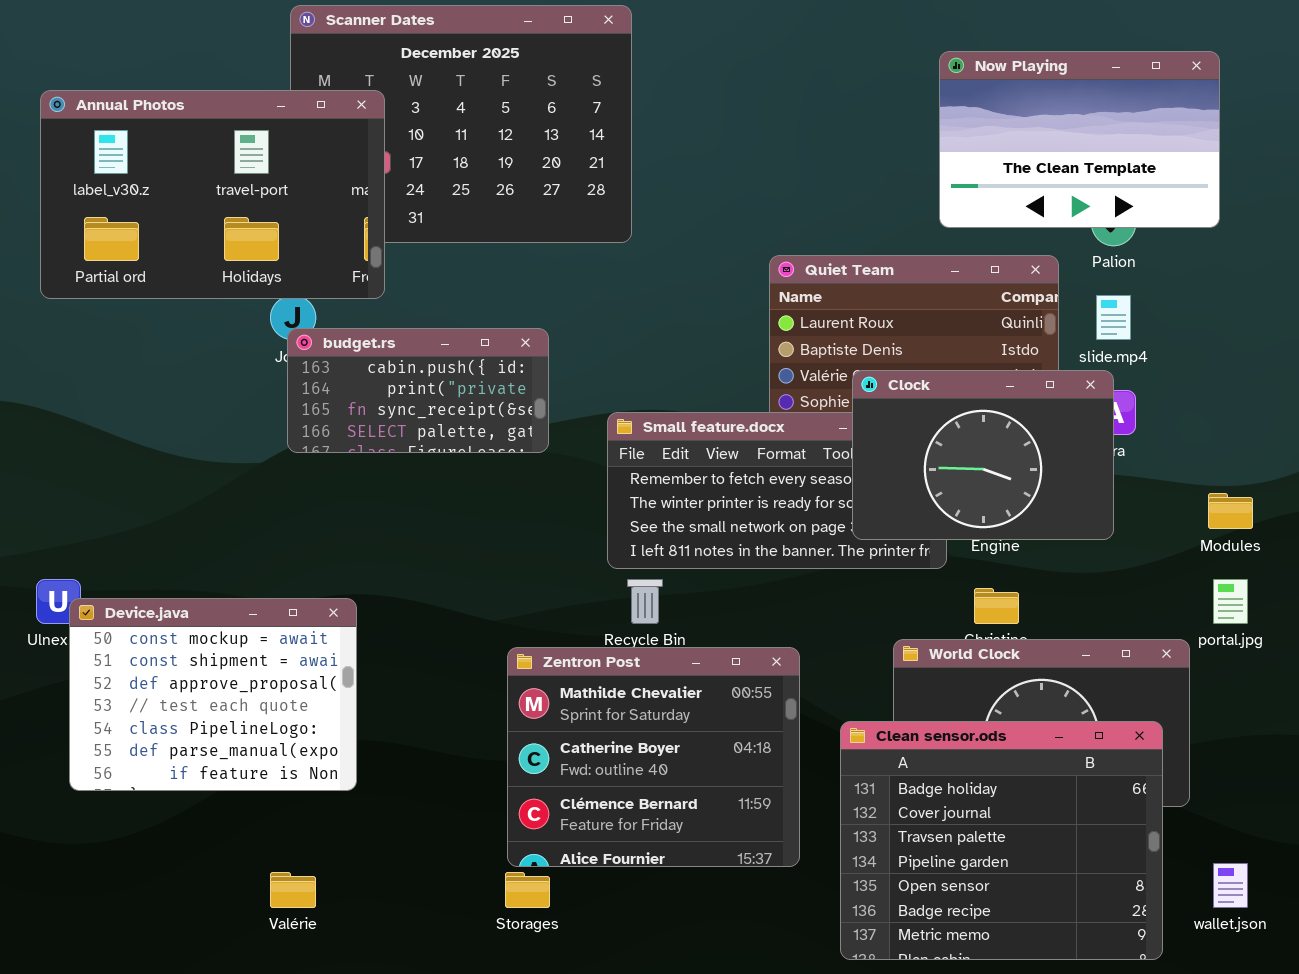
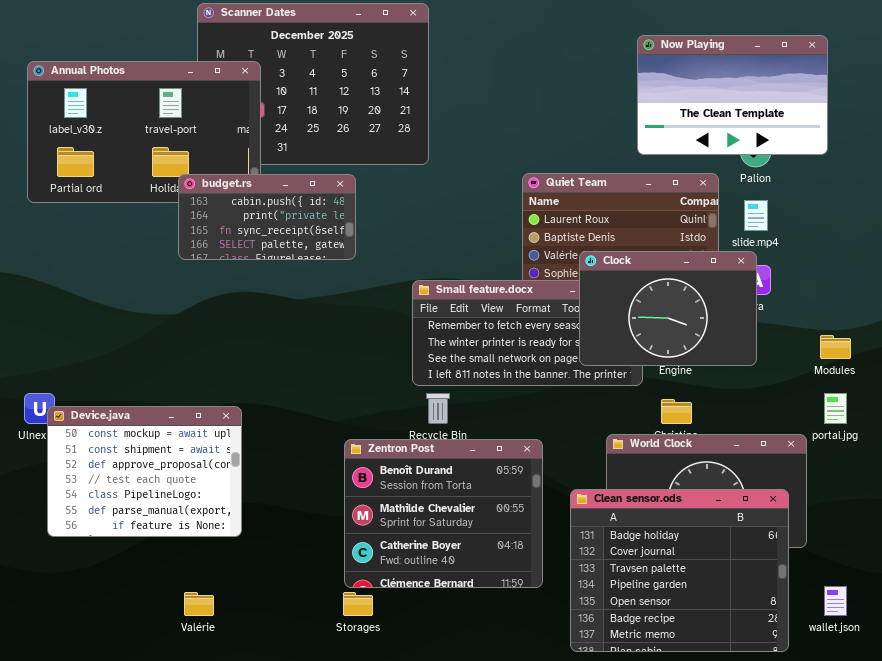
budget.rs: [287,328,549,453] -> [178,174,356,260], moved
Zentron Post: [507,647,800,867] -> [344,439,543,588], scrolled up 1 row

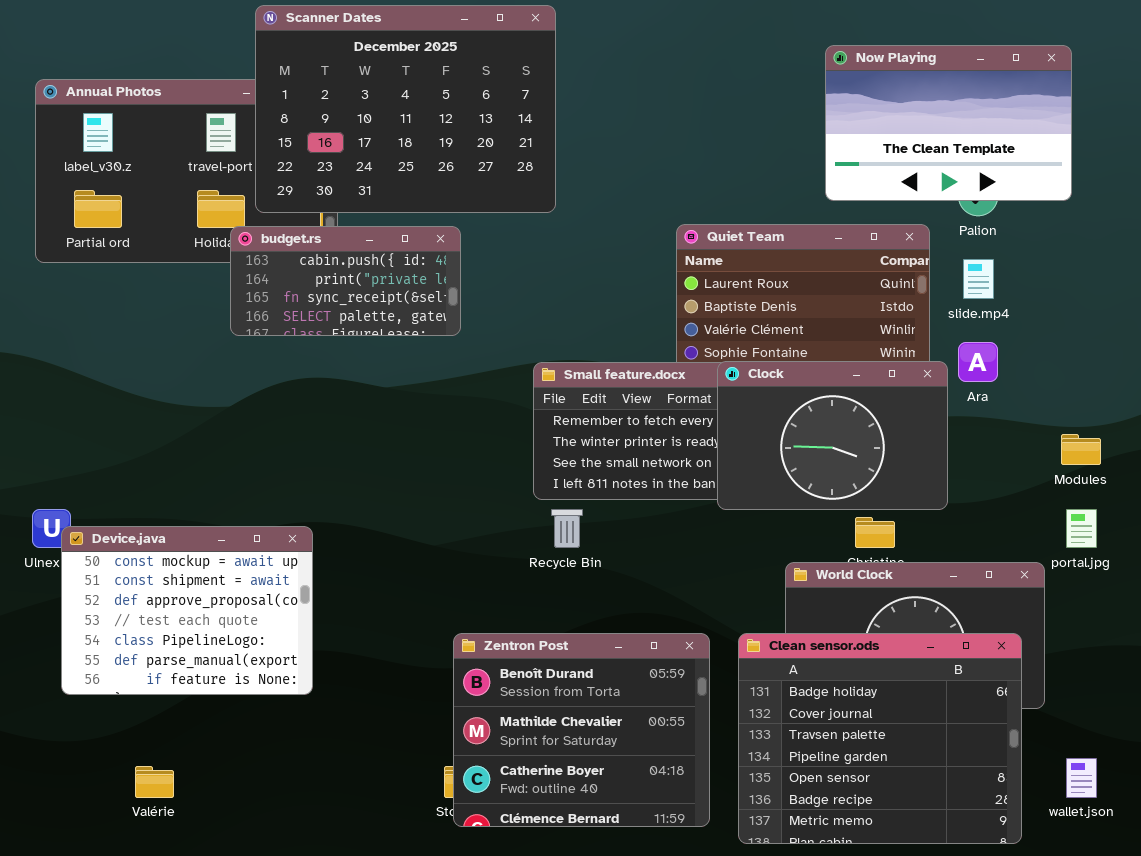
Scanner Dates: [197,3,429,165] -> [255,5,556,213], raised
Clock: [579,251,757,366] -> [717,361,948,510], moved
Zentron Post: [344,439,543,588] -> [453,633,710,827], moved
Valérie: [184,592,214,616] -> [135,766,174,798], moved

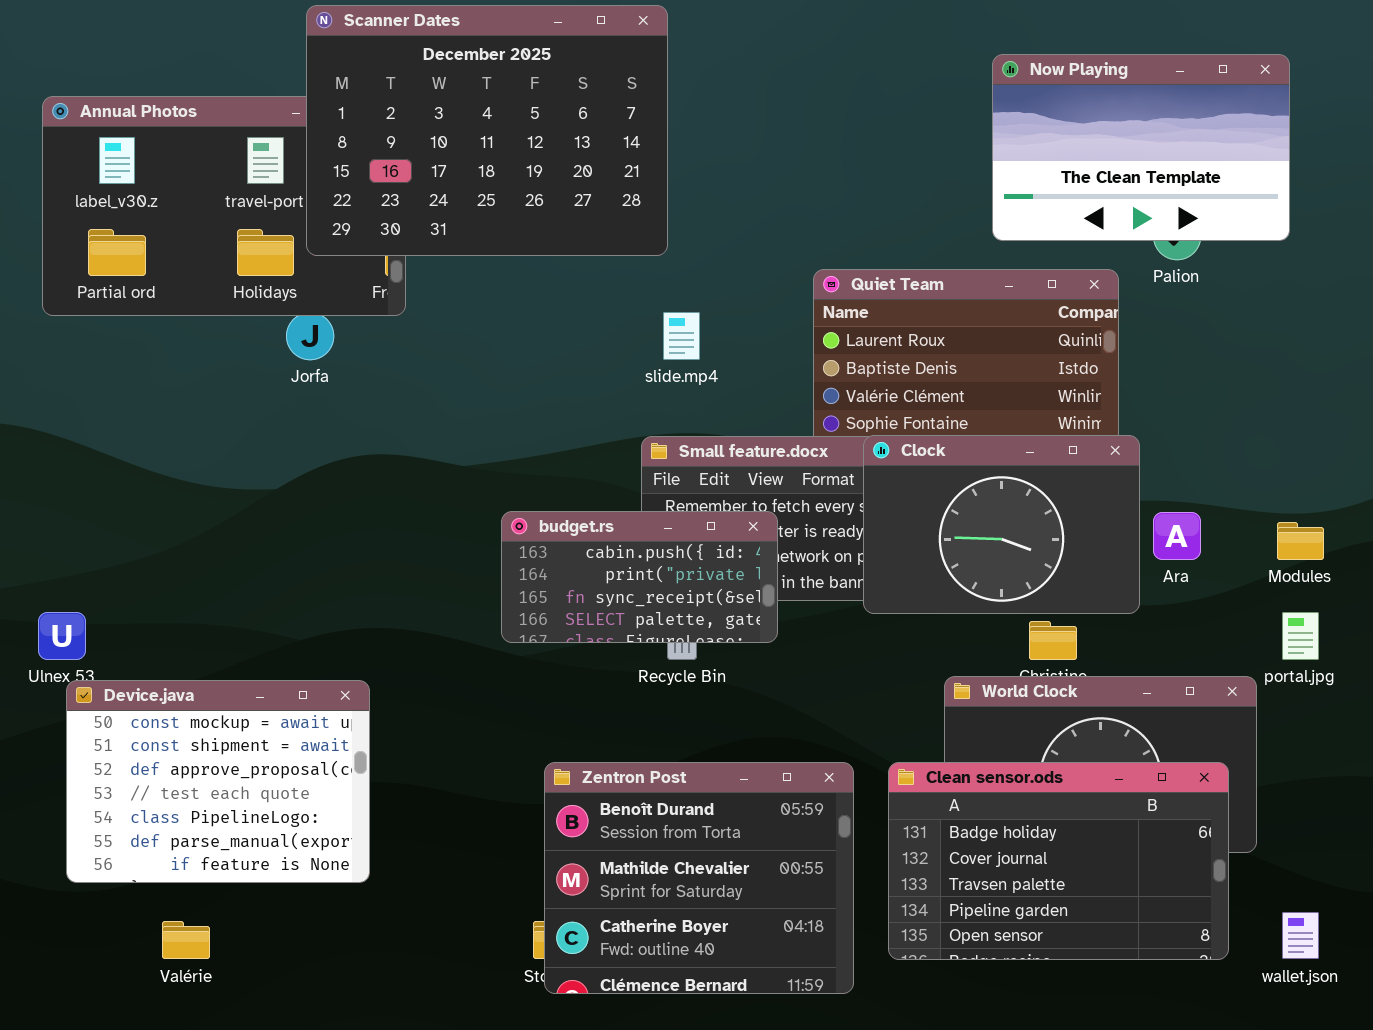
budget.rs: [230,226,461,336] -> [501,511,778,643], moved
slide.mp4: [963,259,994,299] -> [663,312,700,360], moved
Ara: [958,342,998,382] -> [1153,512,1201,560], moved
Device.java: [61,526,313,695] -> [66,680,370,883], moved
Clean sensor.ods: [738,633,1022,844] -> [888,762,1229,960], resized

